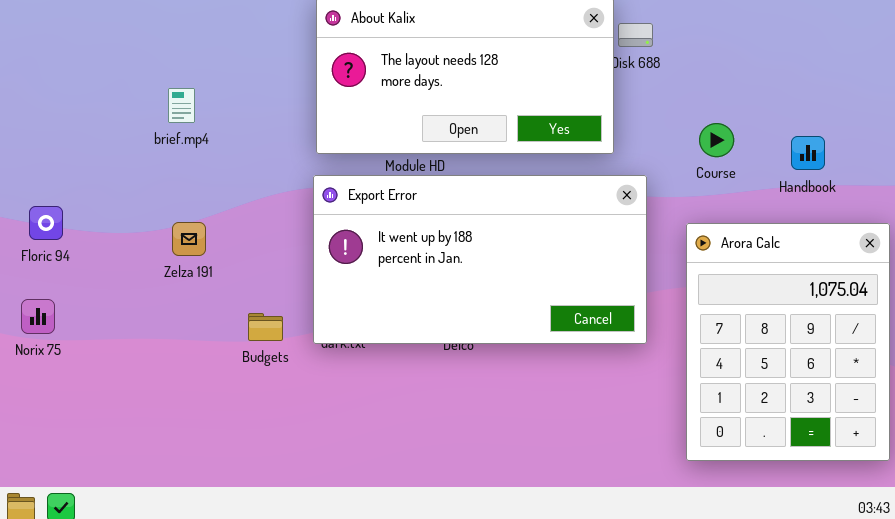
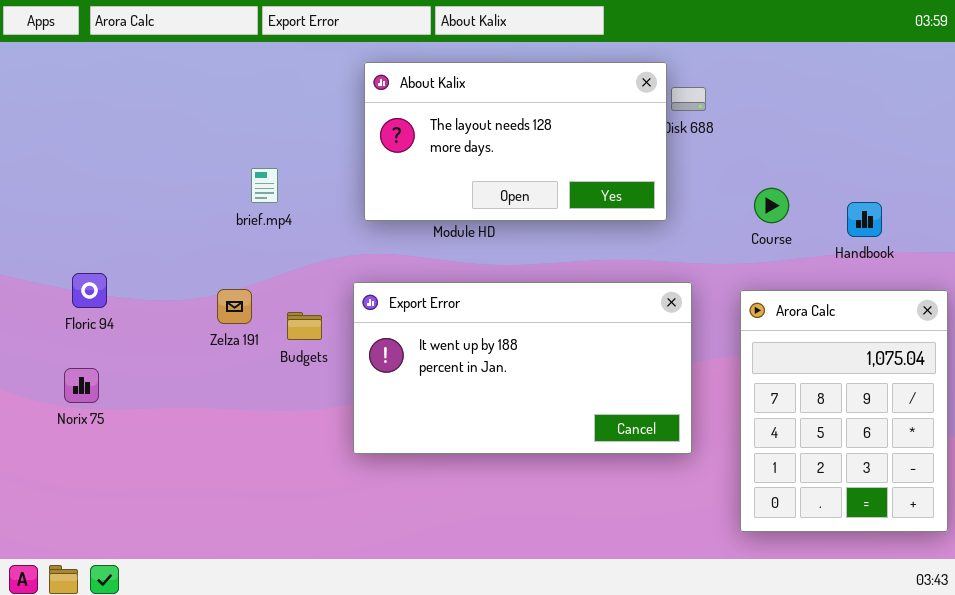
brief.mp4: [168,88,195,123] -> [251,168,278,203], moved
Export Error: [313,175,647,344] -> [353,282,692,454], moved
Budgets: [248,313,283,341] -> [287,312,322,340], moved

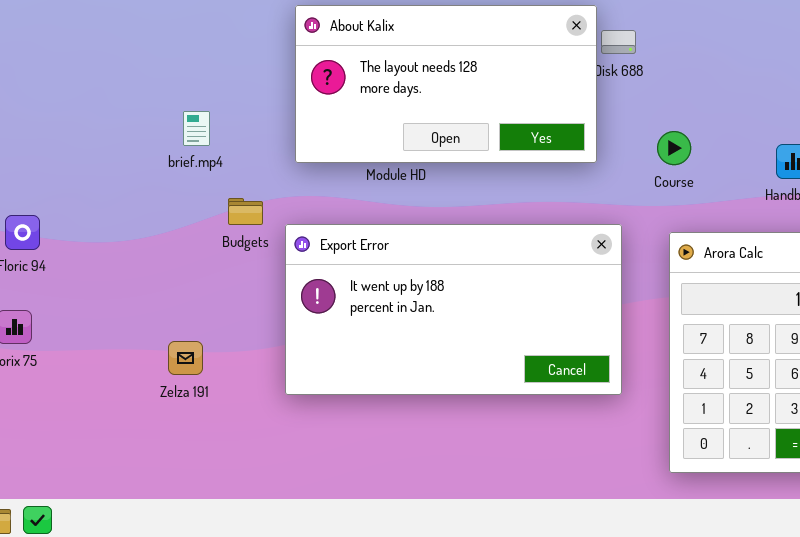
Course: [754,188,789,223] -> [657,131,691,165], moved
Zelza 191: [217,289,252,324] -> [168,341,203,375], moved
Budgets: [287,312,322,340] -> [228,198,263,225], moved

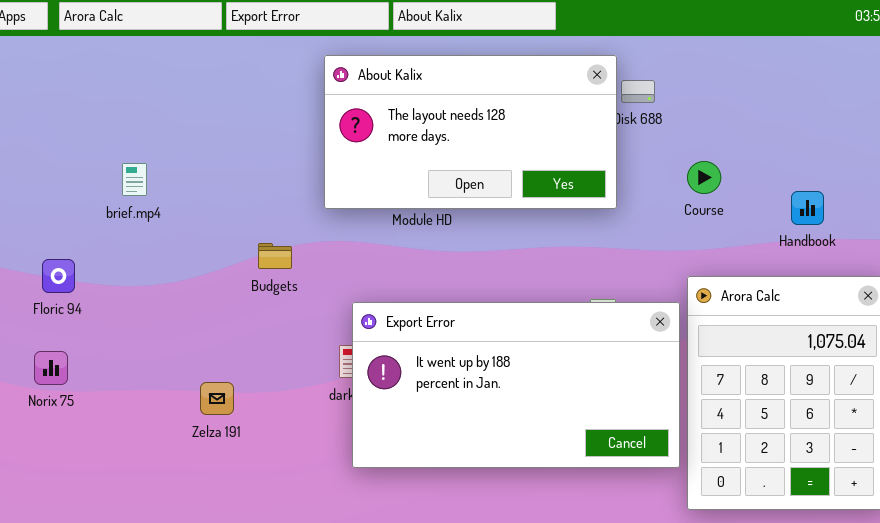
brief.mp4: [183,111,210,146] -> [122,163,147,196], moved
Course: [657,131,691,165] -> [687,161,721,194], moved
Export Error: [285,224,622,395] -> [352,302,680,468], moved

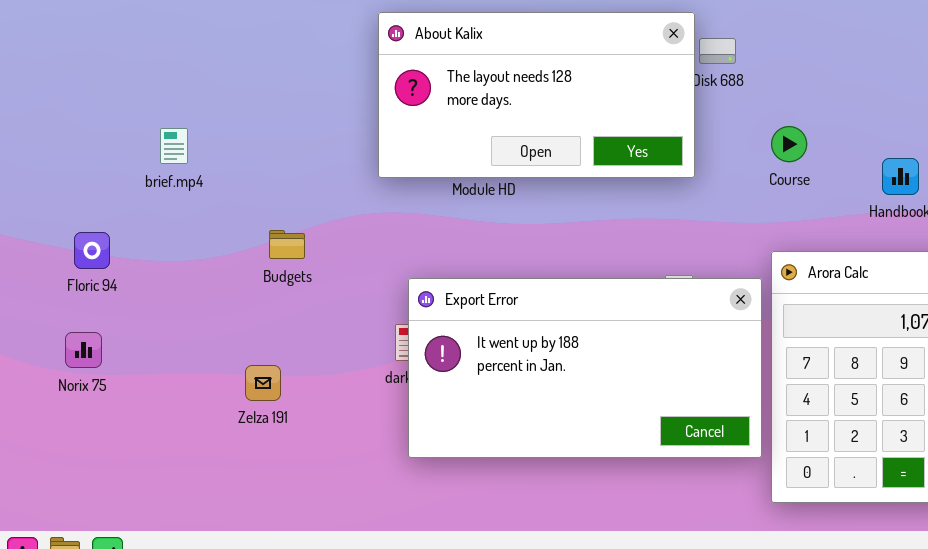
Budgets: [258,243,292,269] -> [269,230,305,259], moved

